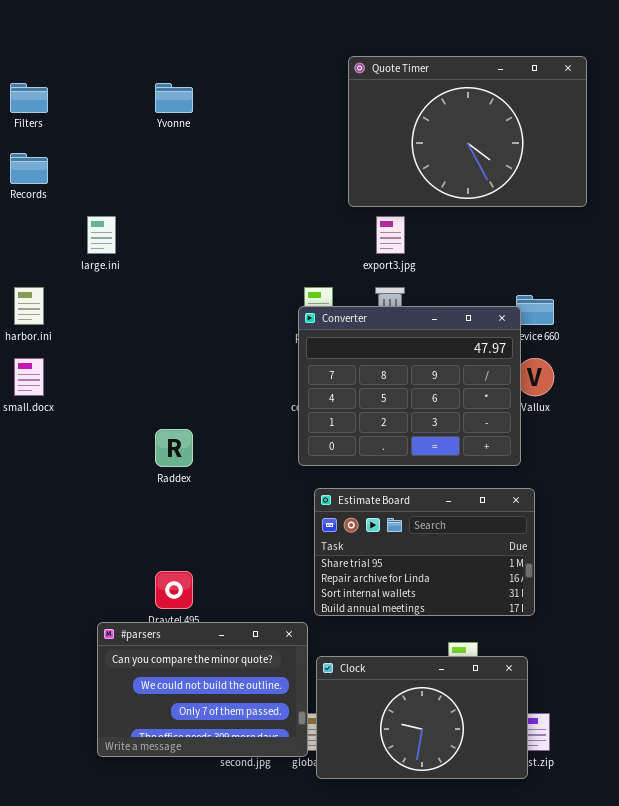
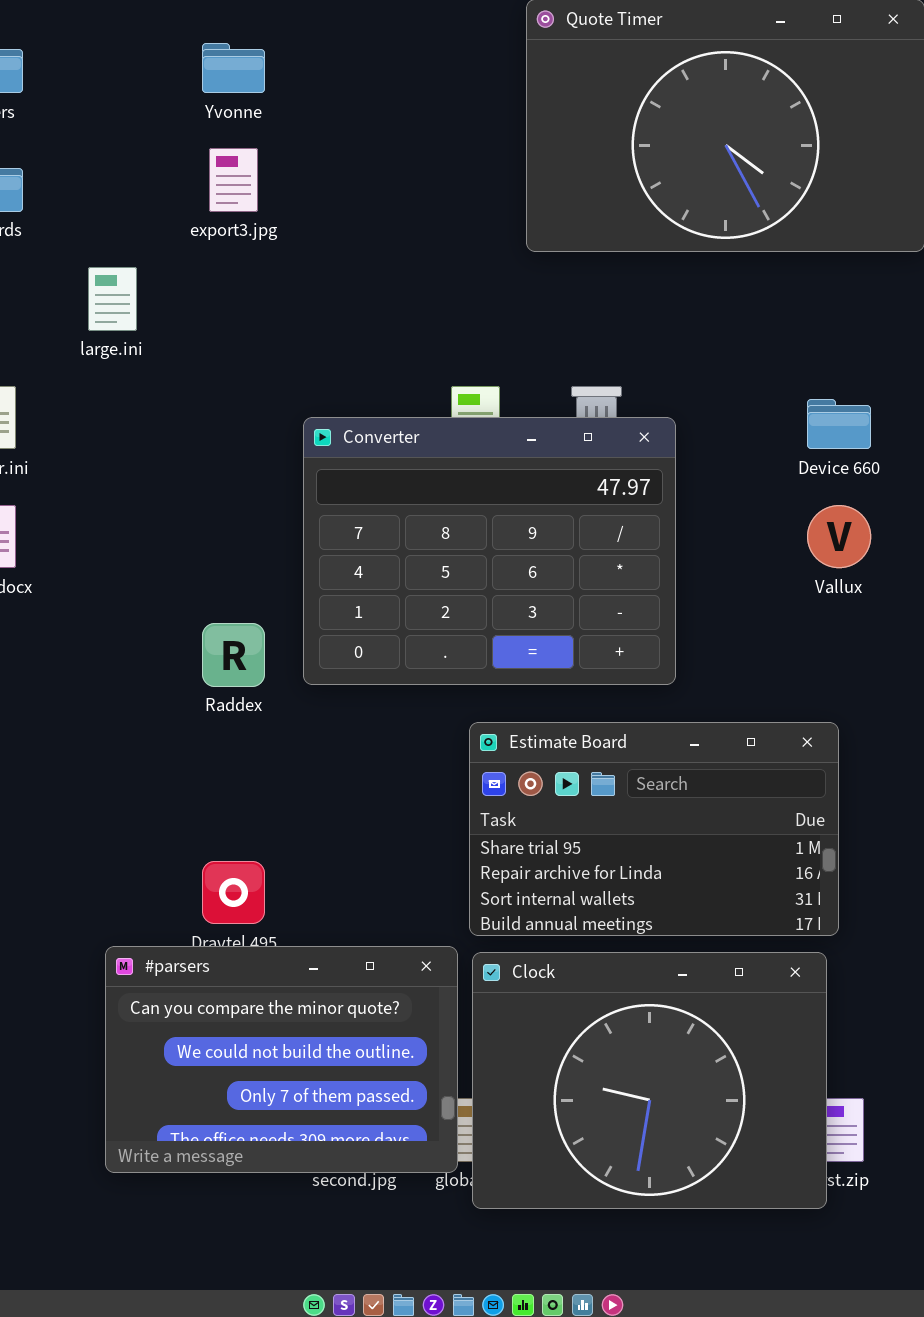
export3.jpg: [376,216,405,254] -> [209,148,258,212], moved
Converter: [298,306,521,466] -> [303,417,676,685], moved
Clock: [316,656,528,779] -> [472,952,827,1209], resized

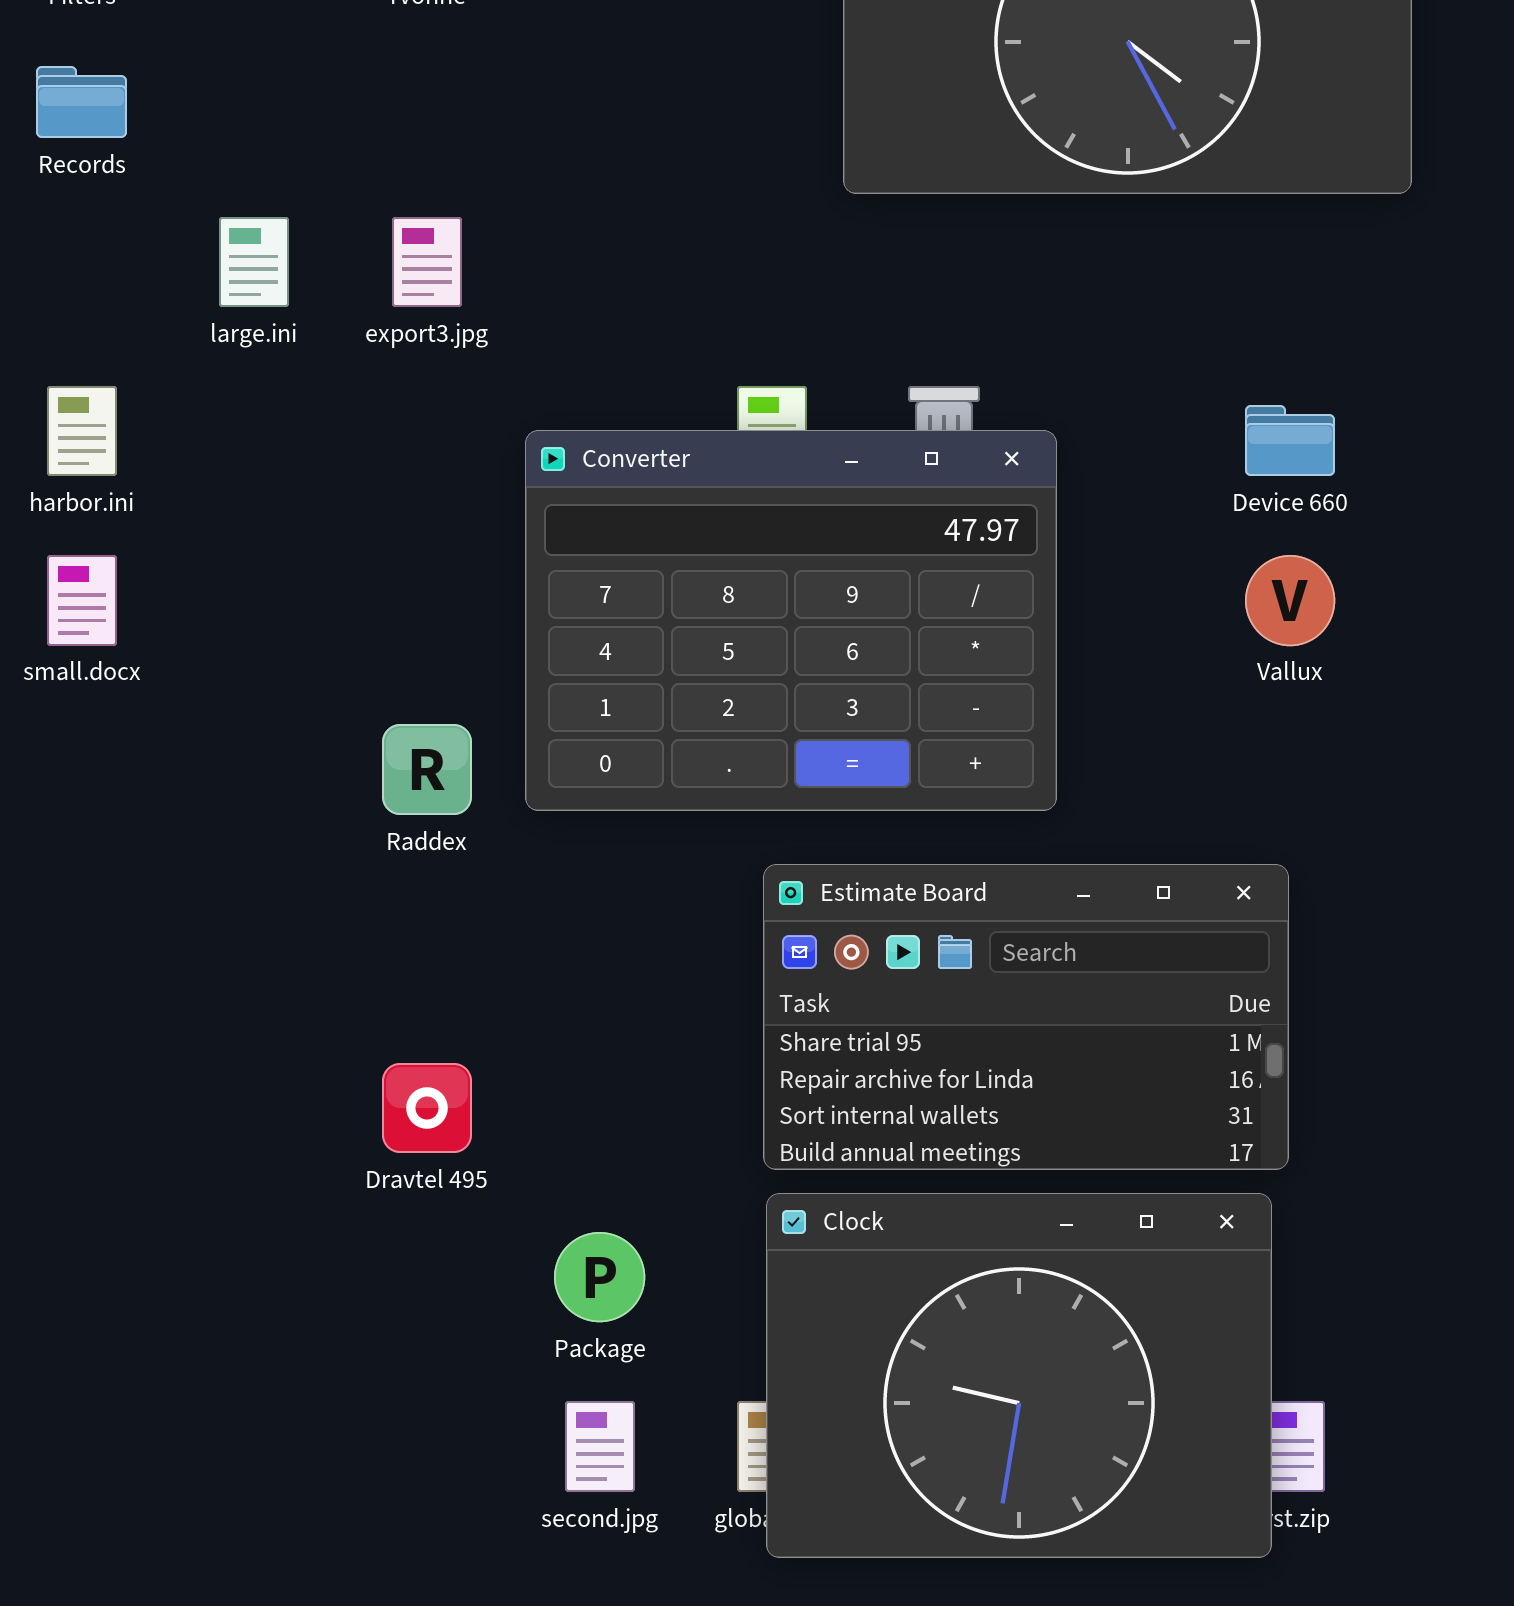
export3.jpg: [209,148,258,212] -> [392,217,462,307], moved
#parsers: [105,946,458,1173] -> none, closed

